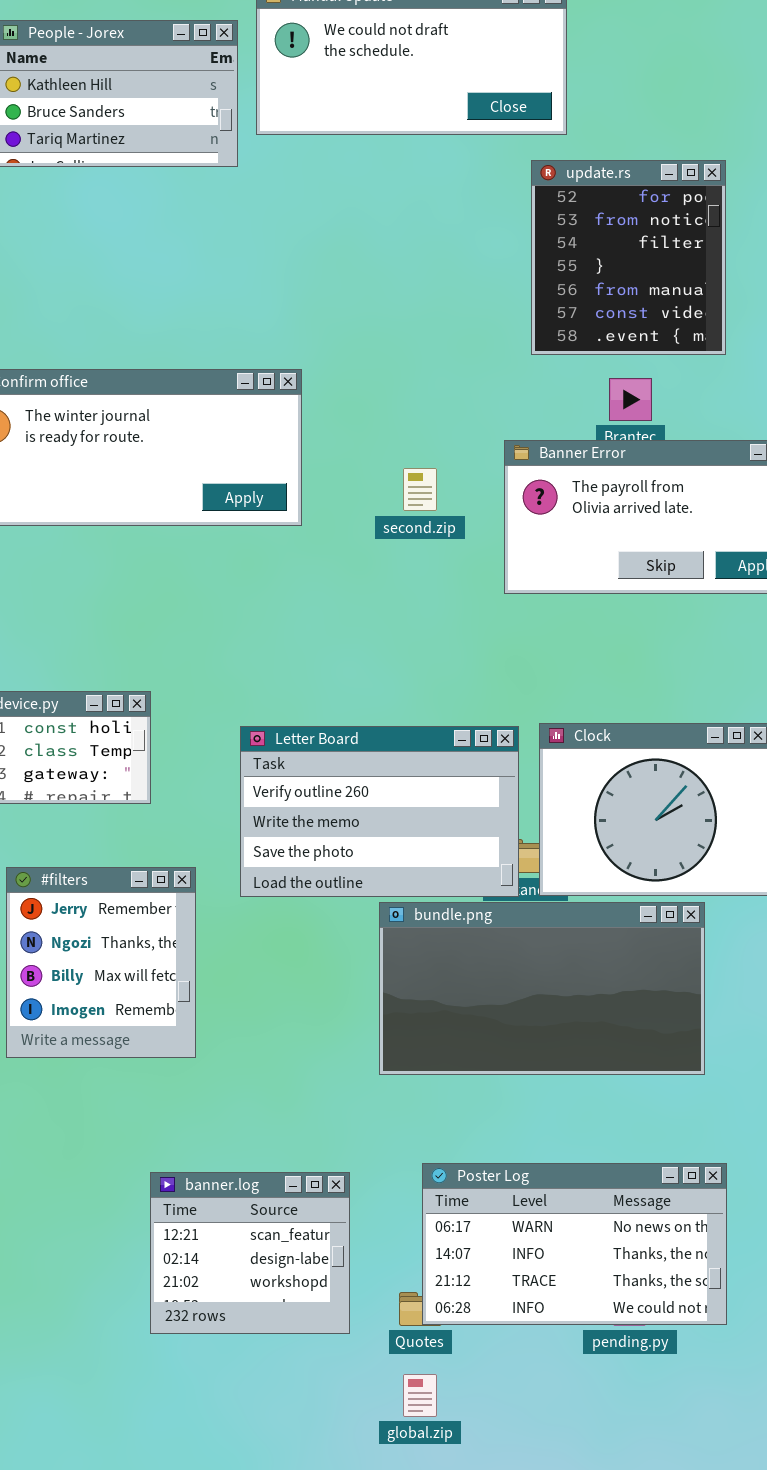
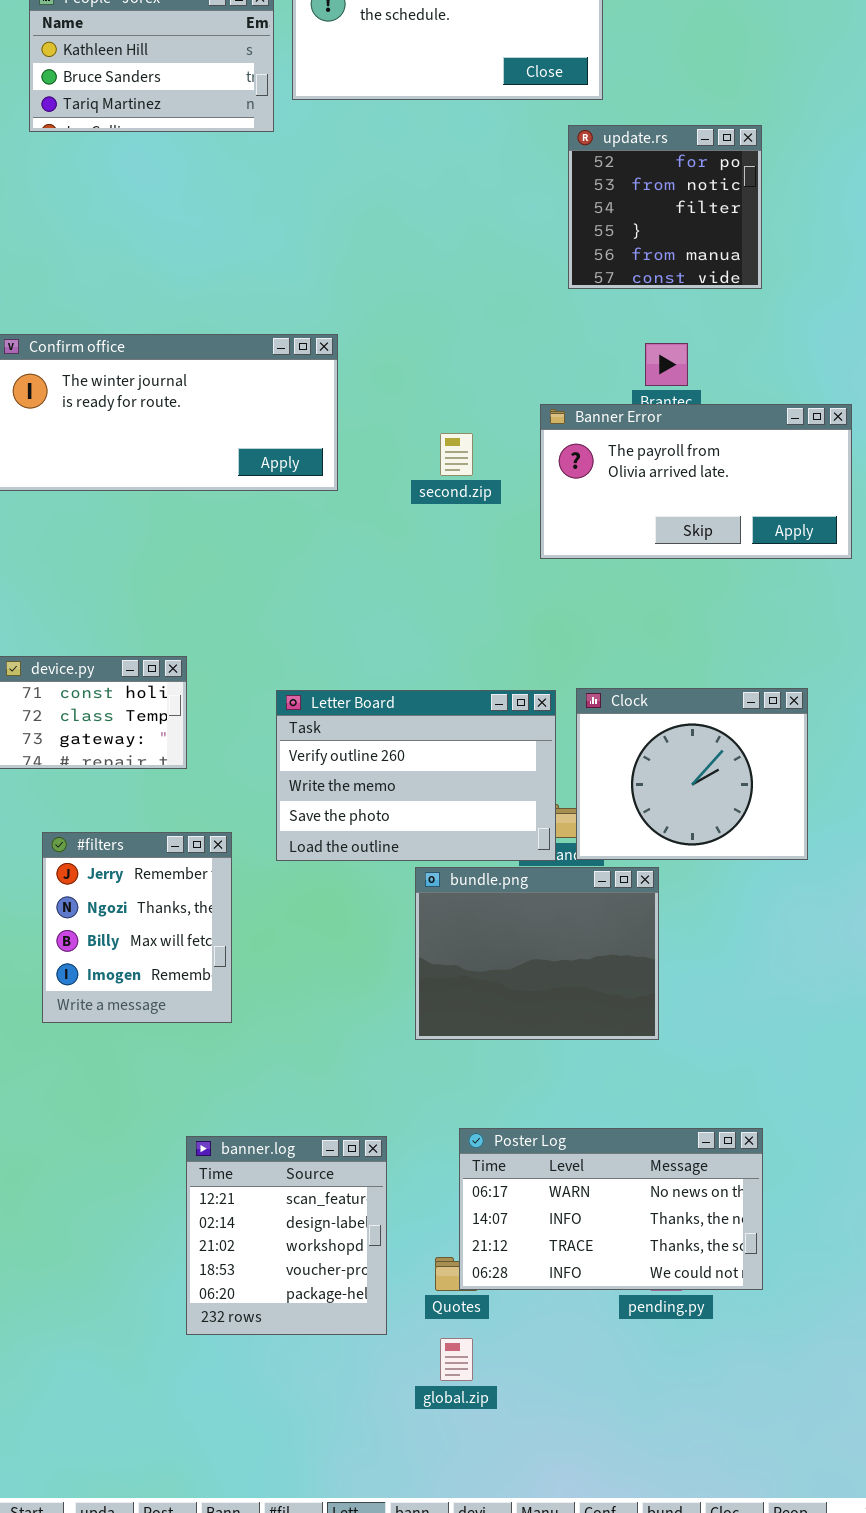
update.rs: [531,160,726,355] -> [568,125,762,289], resized
bundle.png: [379,902,705,1075] -> [415,867,659,1040], resized
banner.log: [150,1172,350,1334] -> [186,1136,387,1335], resized

